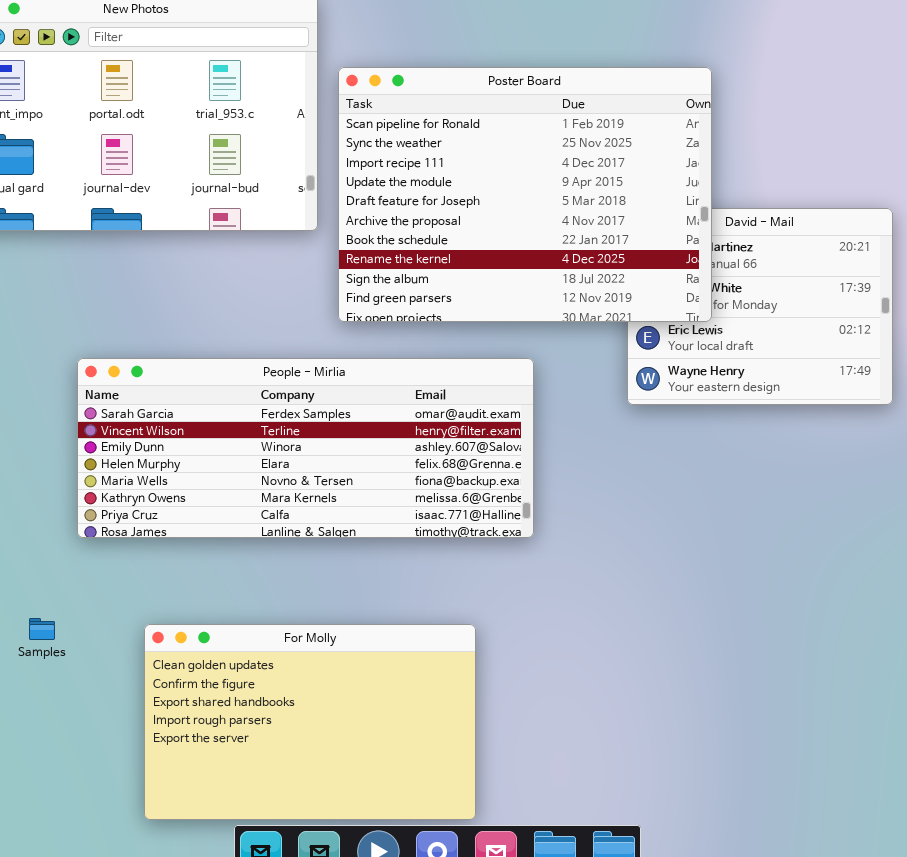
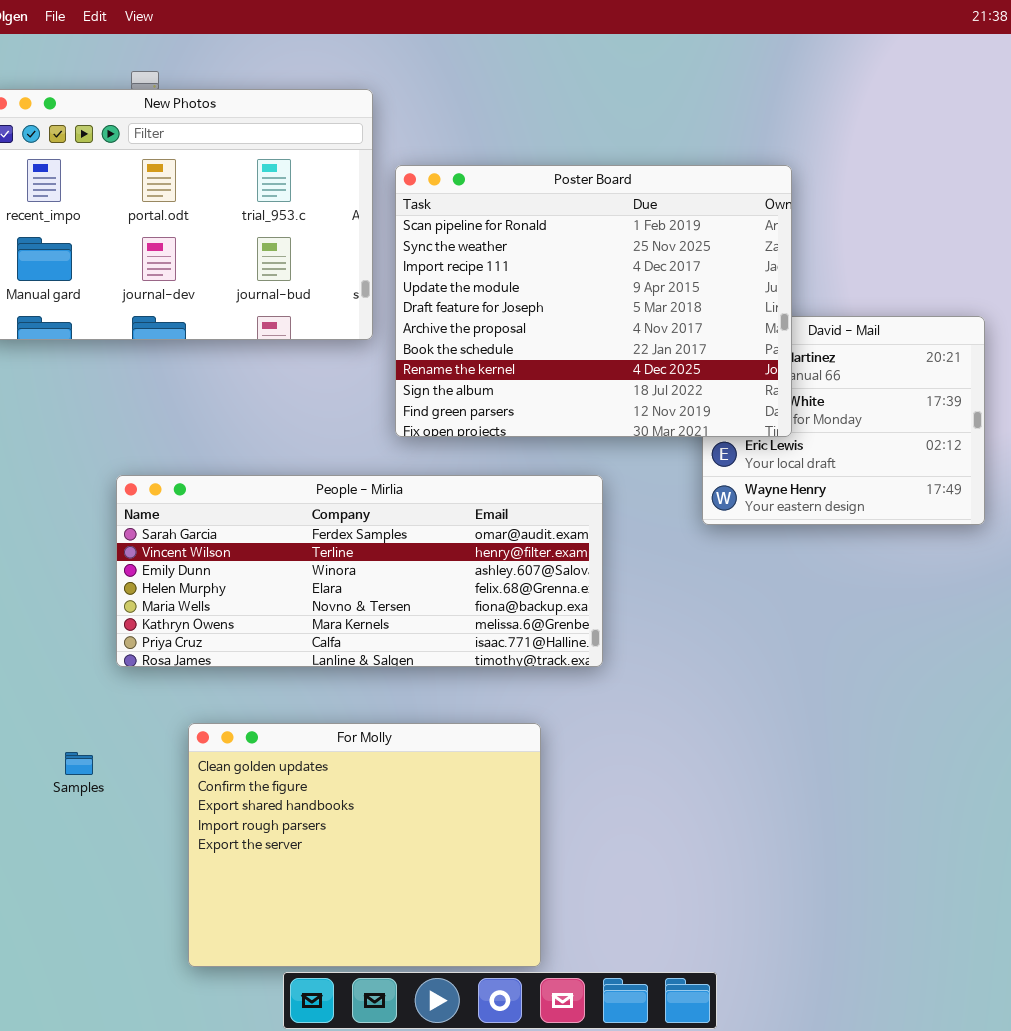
For Molly: [144,624,476,820] -> [188,723,541,967], resized

